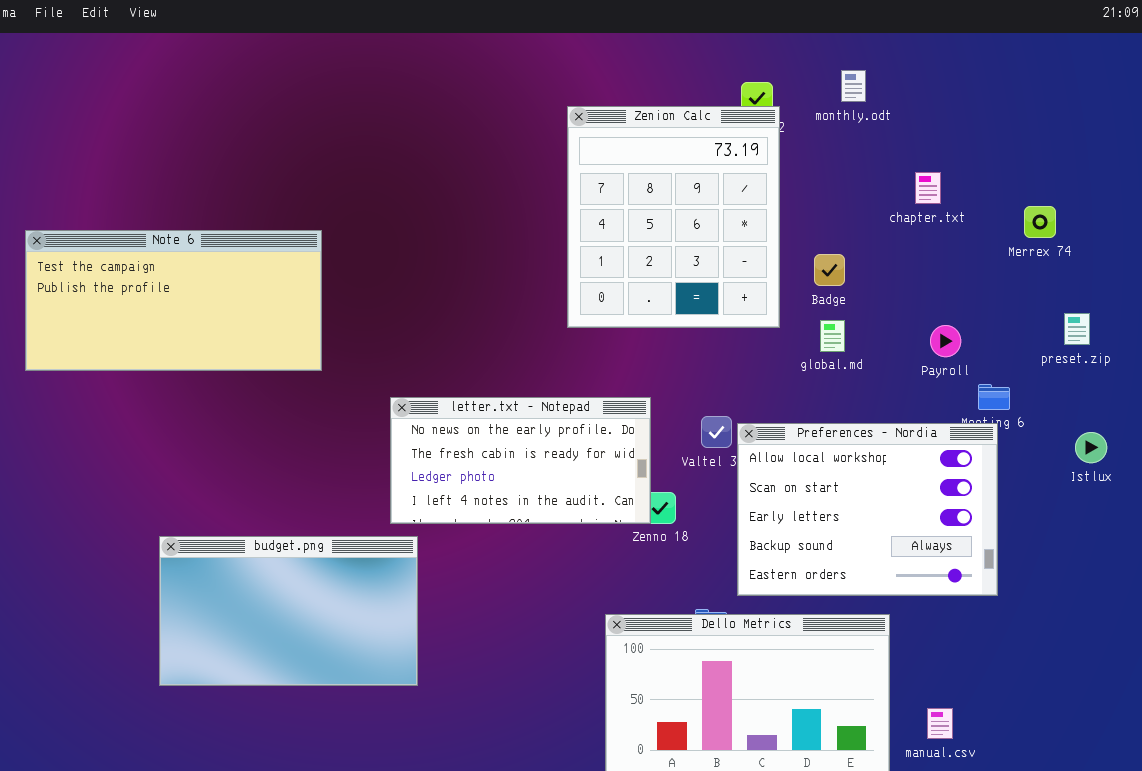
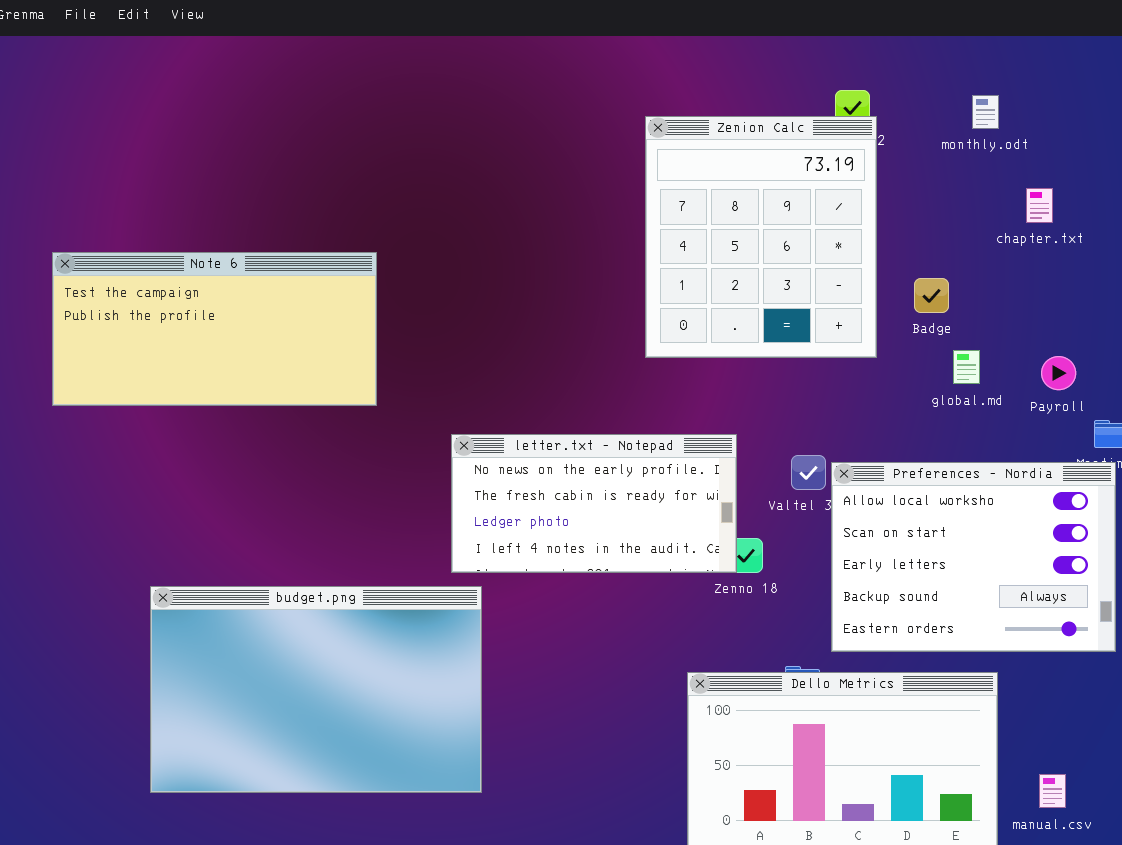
monthly.odt: [841,70,866,102] -> [972,95,999,129], moved
global.md: [820,320,845,352] -> [953,350,980,384], moved
budget.png: [159,536,418,686] -> [150,586,482,793], resized

